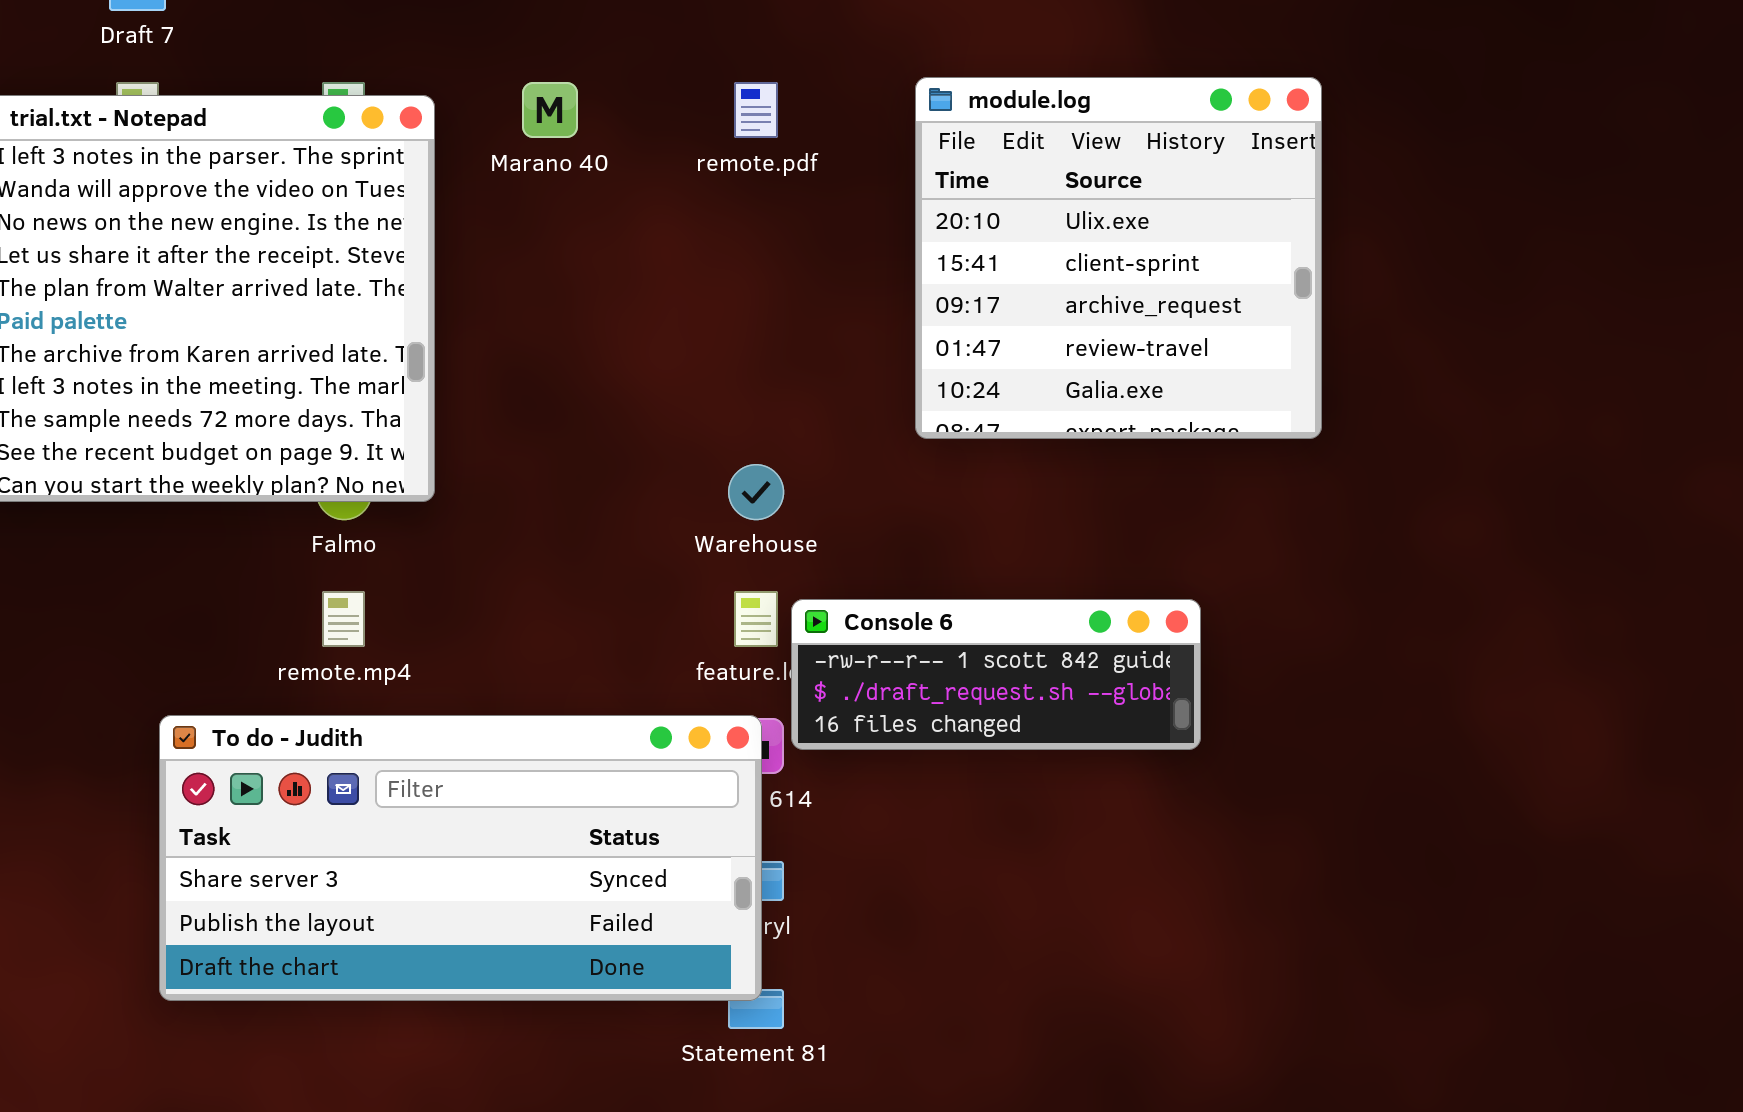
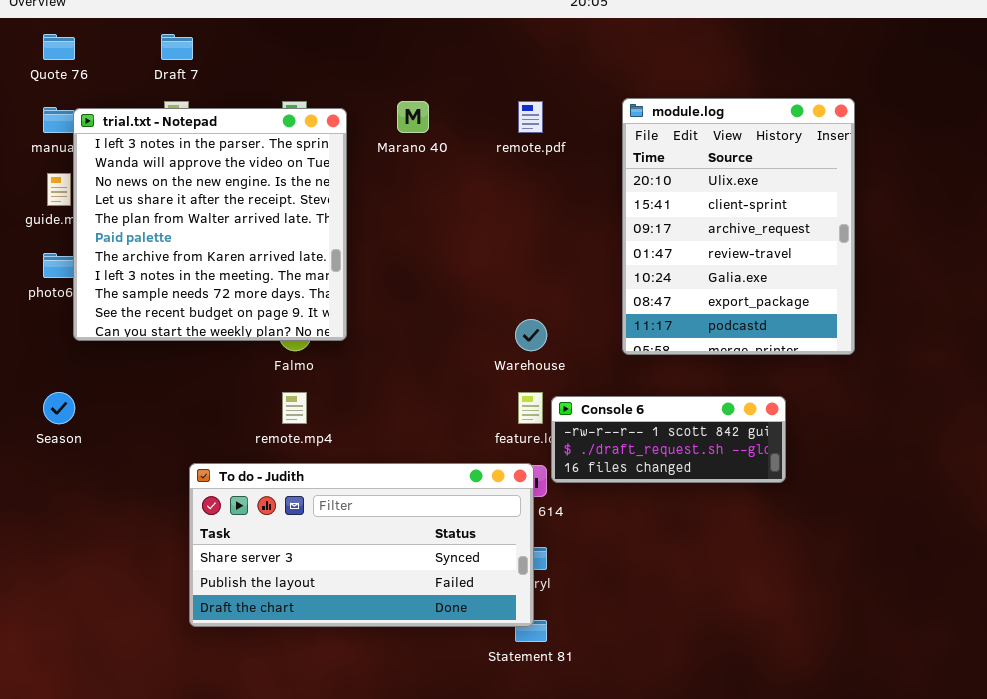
module.log: [915,77,1322,439] -> [622,98,855,355], resized

